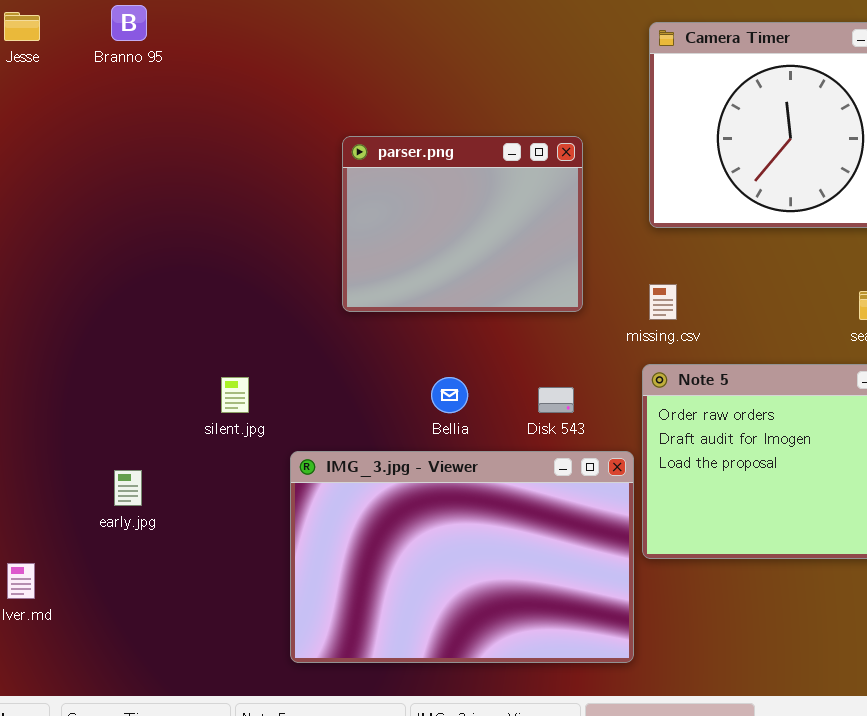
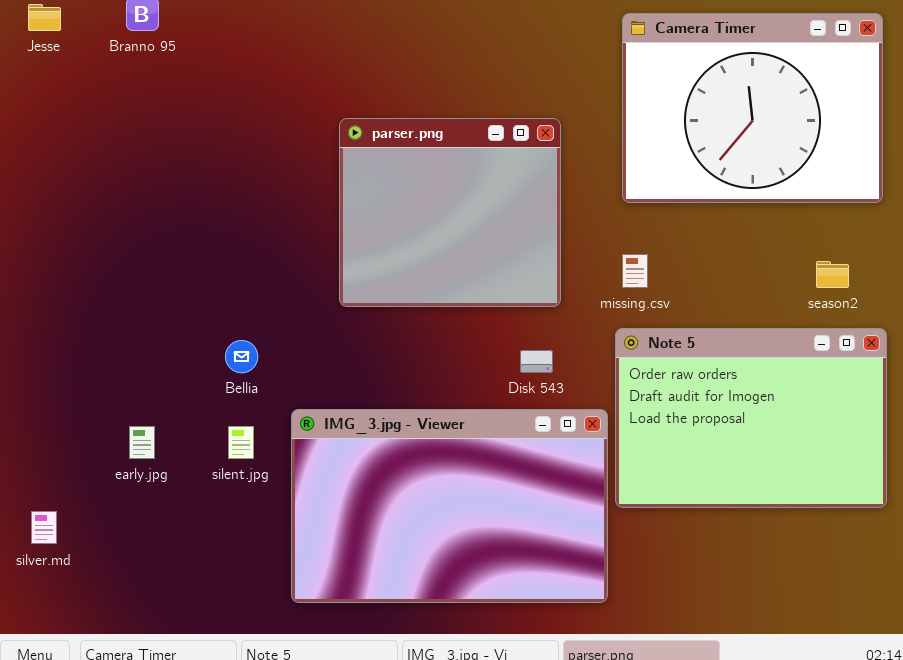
parser.png: [342,136,583,312] -> [339,118,561,307], resized
silent.jpg: [221,377,249,413] -> [228,426,254,459], moved
Bellia: [431,377,468,413] -> [225,340,258,373], moved

